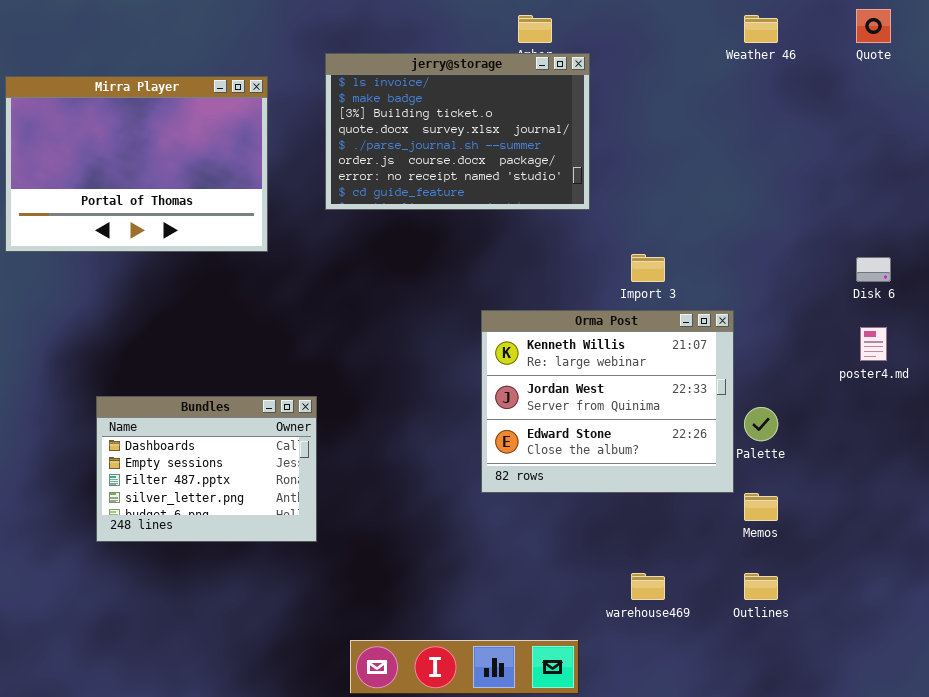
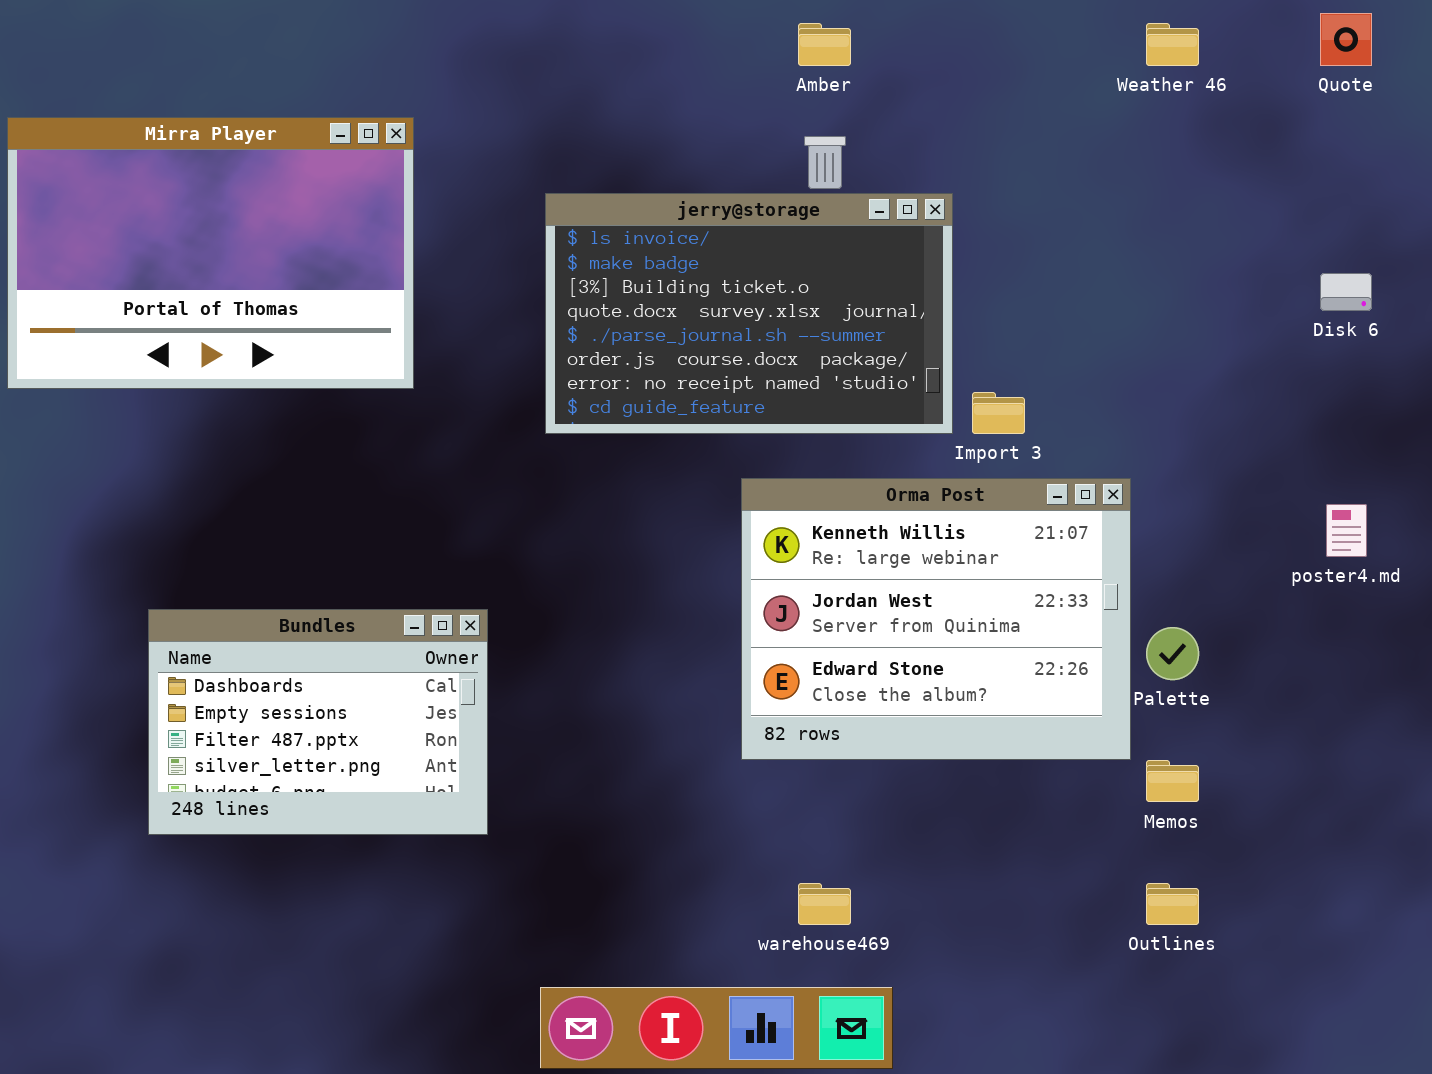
jerry@storage: [325,53,590,210] -> [545,193,953,434], moved
Disk 6: [856,257,891,282] -> [1320,273,1372,311], moved
warehouse469: [631,573,665,600] -> [798,883,851,925], moved

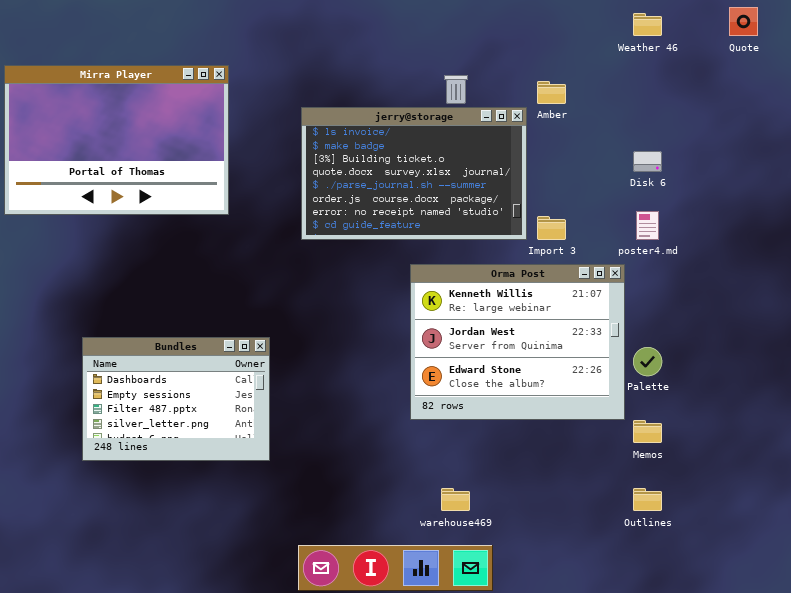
Amber: [798,23,851,66] -> [537,81,566,104], moved
Disk 6: [1320,273,1372,311] -> [633,151,662,172], moved
poster4.md: [1326,504,1367,557] -> [636,211,659,240], moved

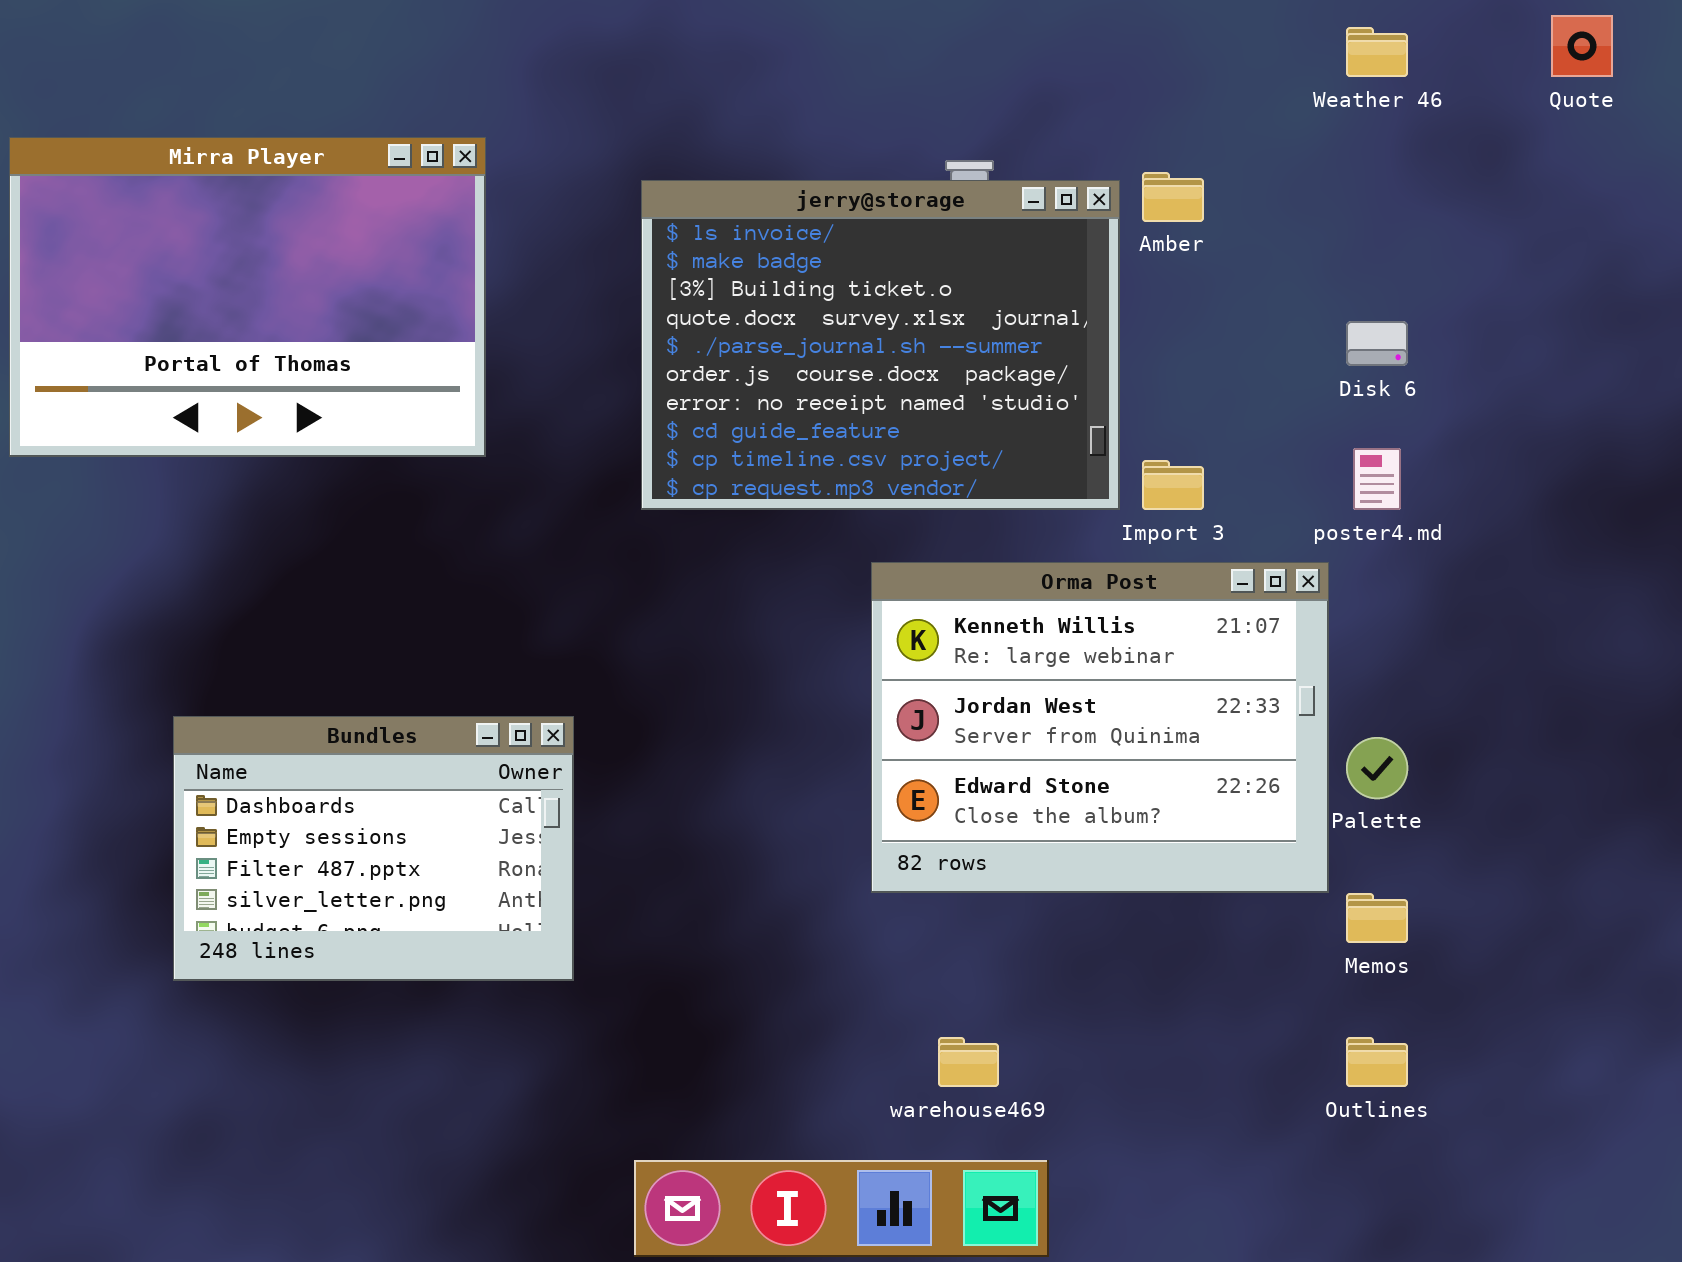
jerry@storage: [301,107,527,240] -> [641,180,1120,510], resized

